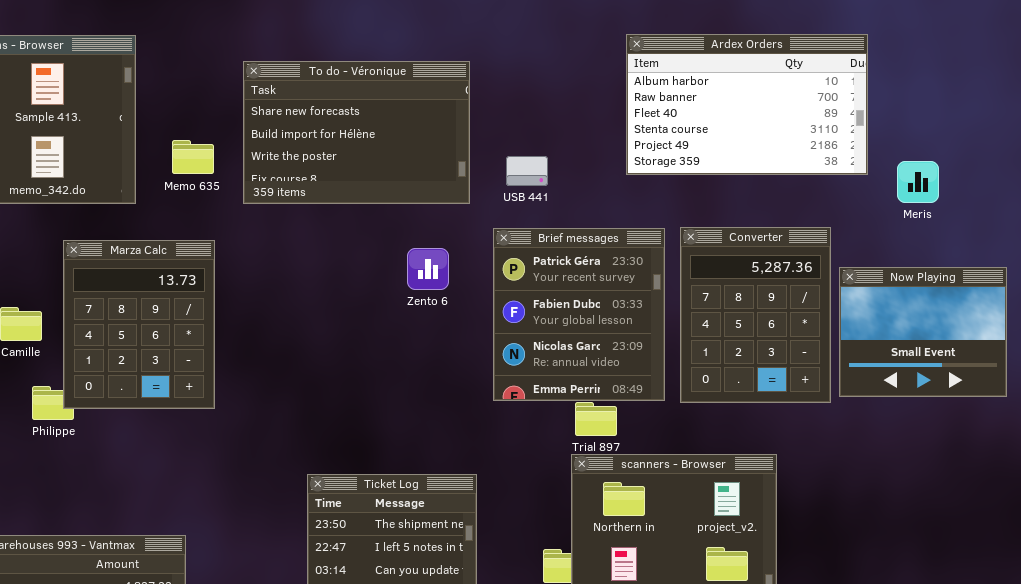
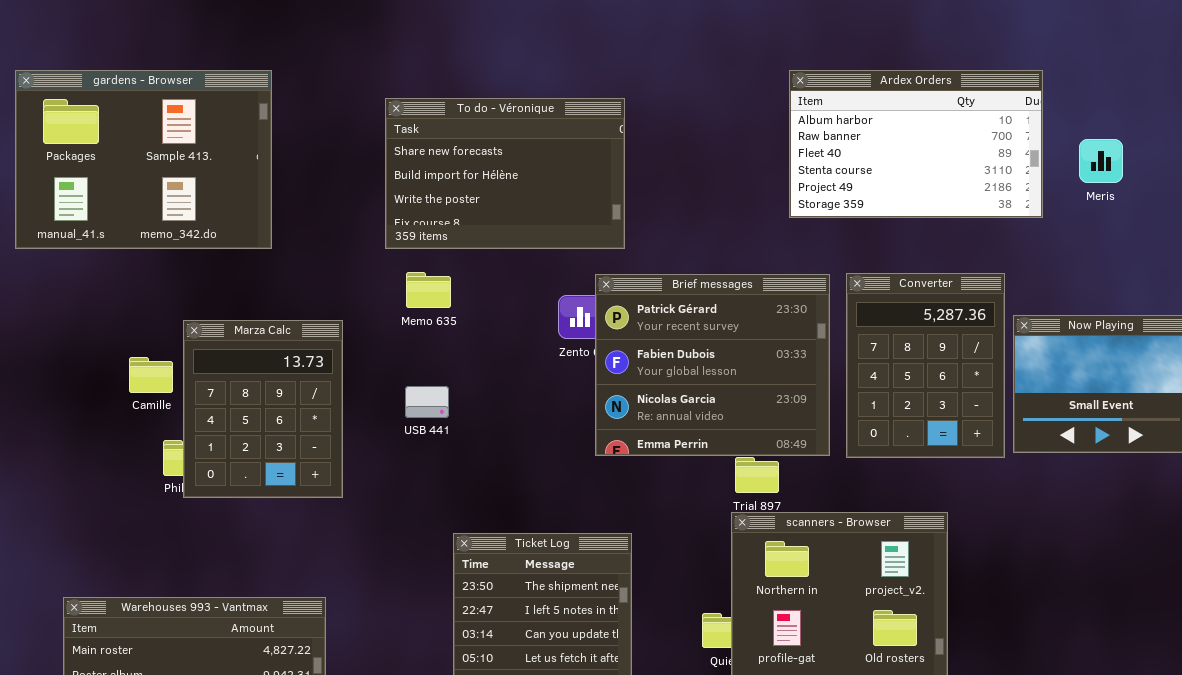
Memo 635: [172,140,214,174] -> [406,272,451,308], moved
USB 441: [506,156,548,186] -> [405,386,449,418], moved
Meris: [897,161,939,203] -> [1079,139,1123,183], moved
Brief messages: [493,228,665,401] -> [595,274,830,456], resized
Marza Calc: [63,240,215,409] -> [183,320,343,498], moved

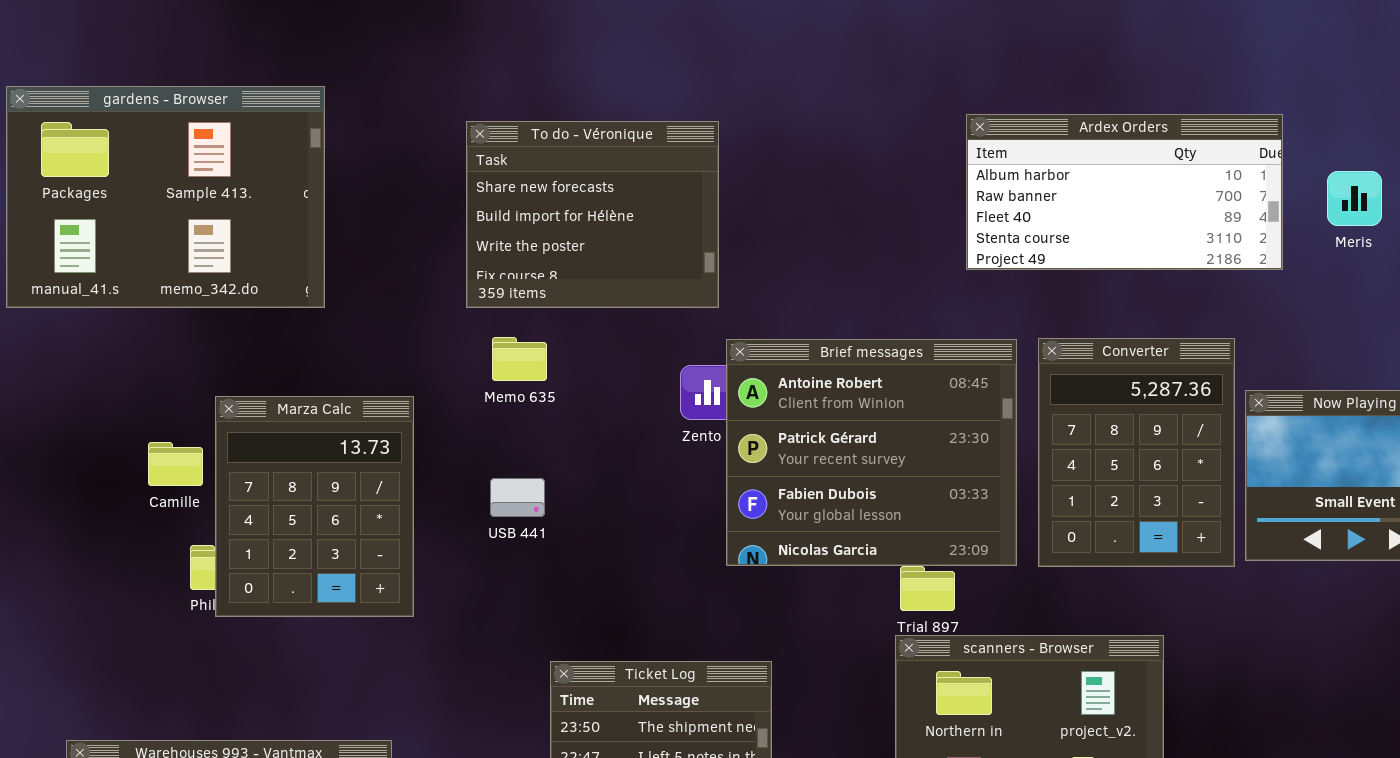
Ardex Orders: [789,70,1043,218] -> [966,114,1283,270], resized
To do - Véronique: [385,98,625,249] -> [466,121,719,308], resized
Brief messages: [595,274,830,456] -> [726,339,1017,566], scrolled up 1 row

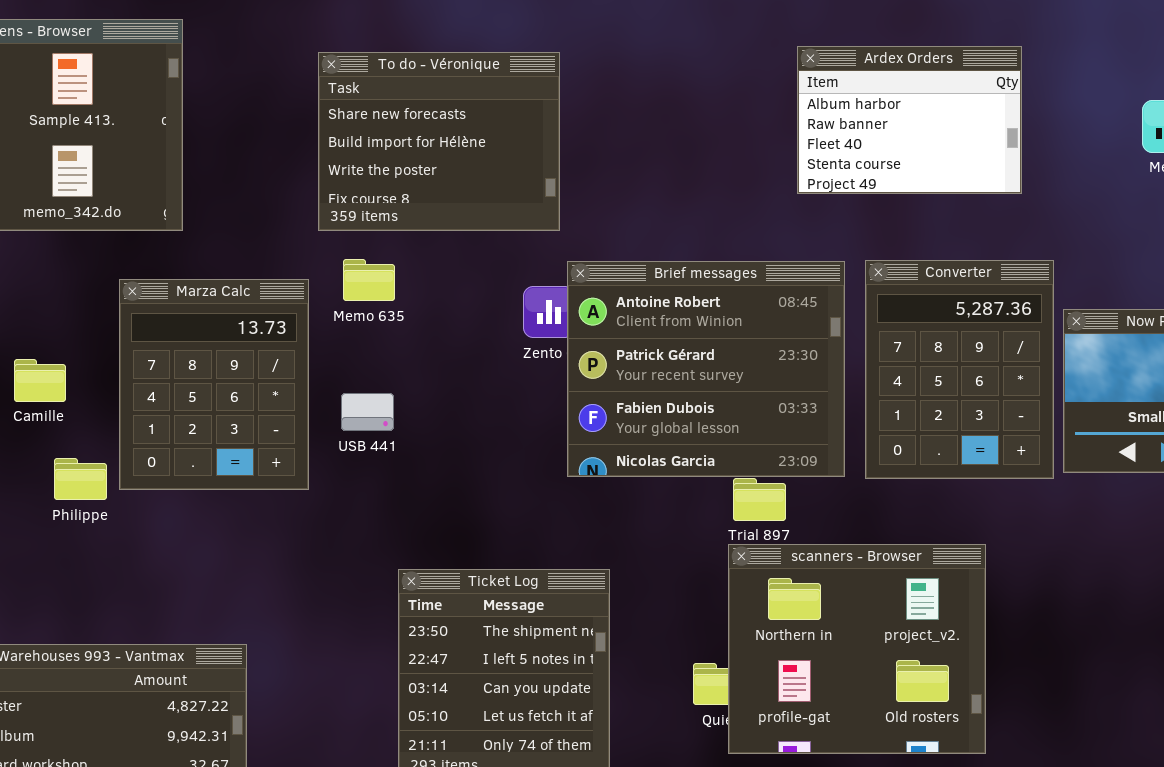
Ardex Orders: [966,114,1283,270] -> [797,46,1022,194], resized
Marza Calc: [215,396,414,617] -> [119,279,309,490], moved

